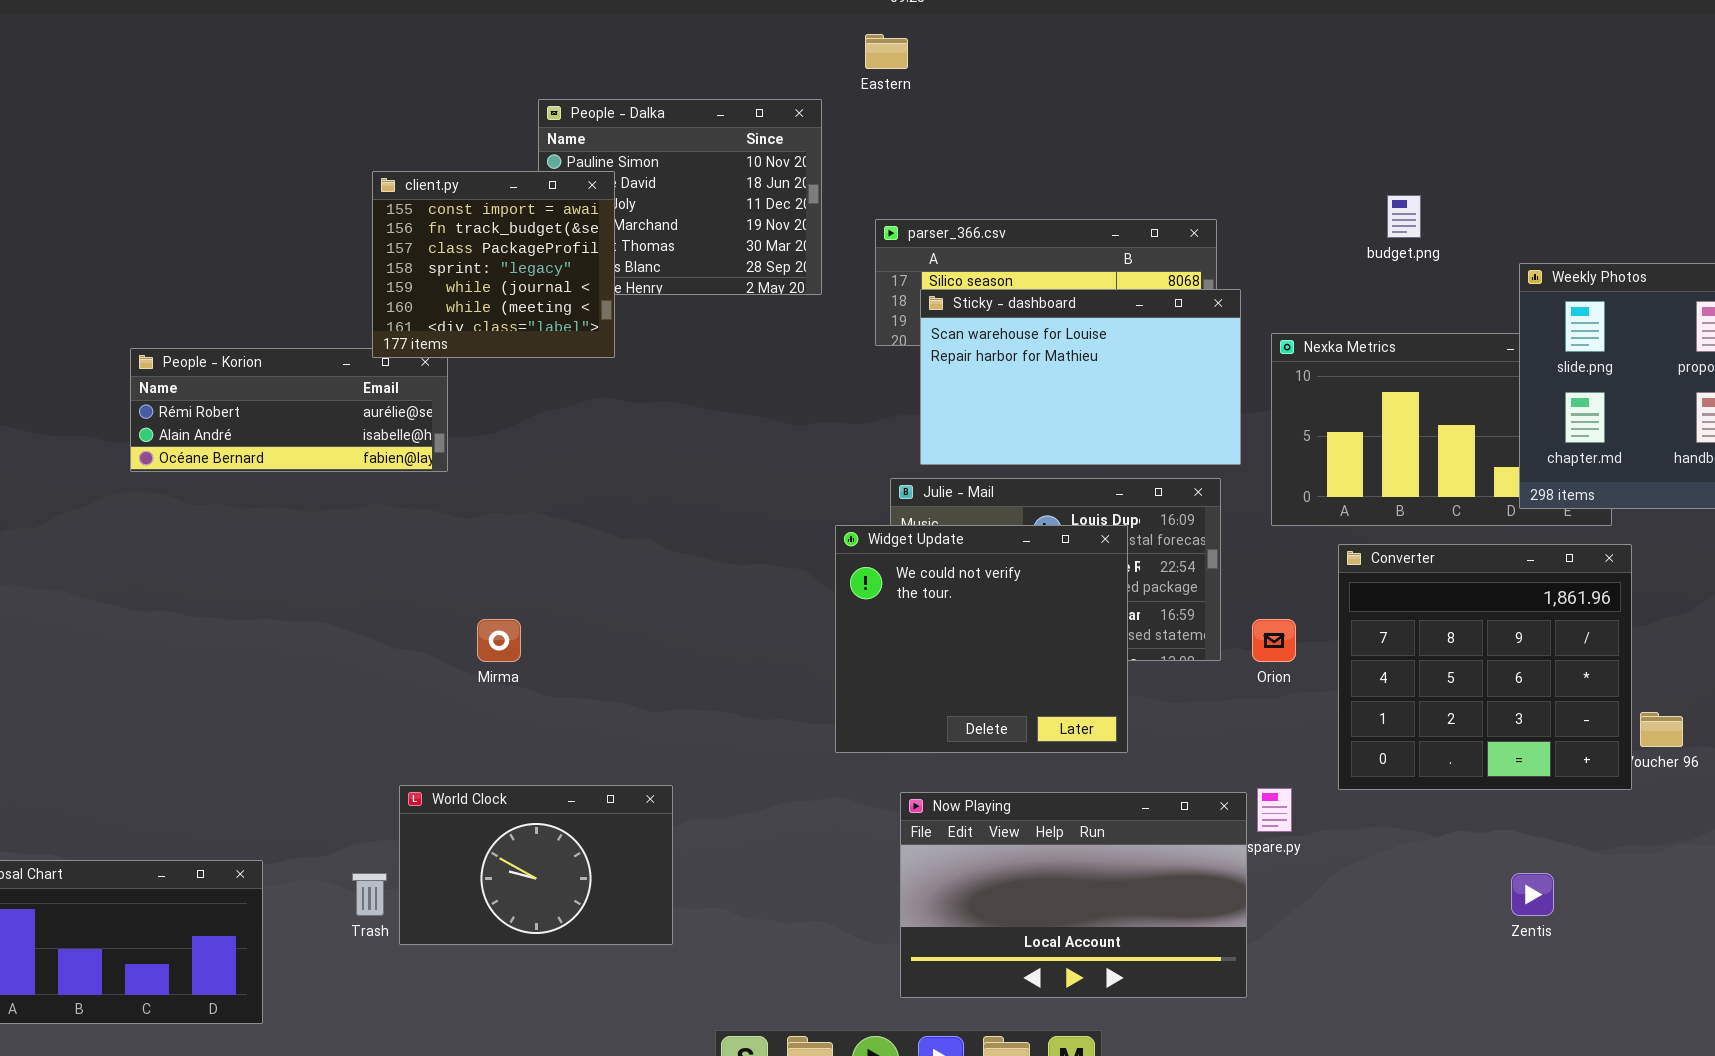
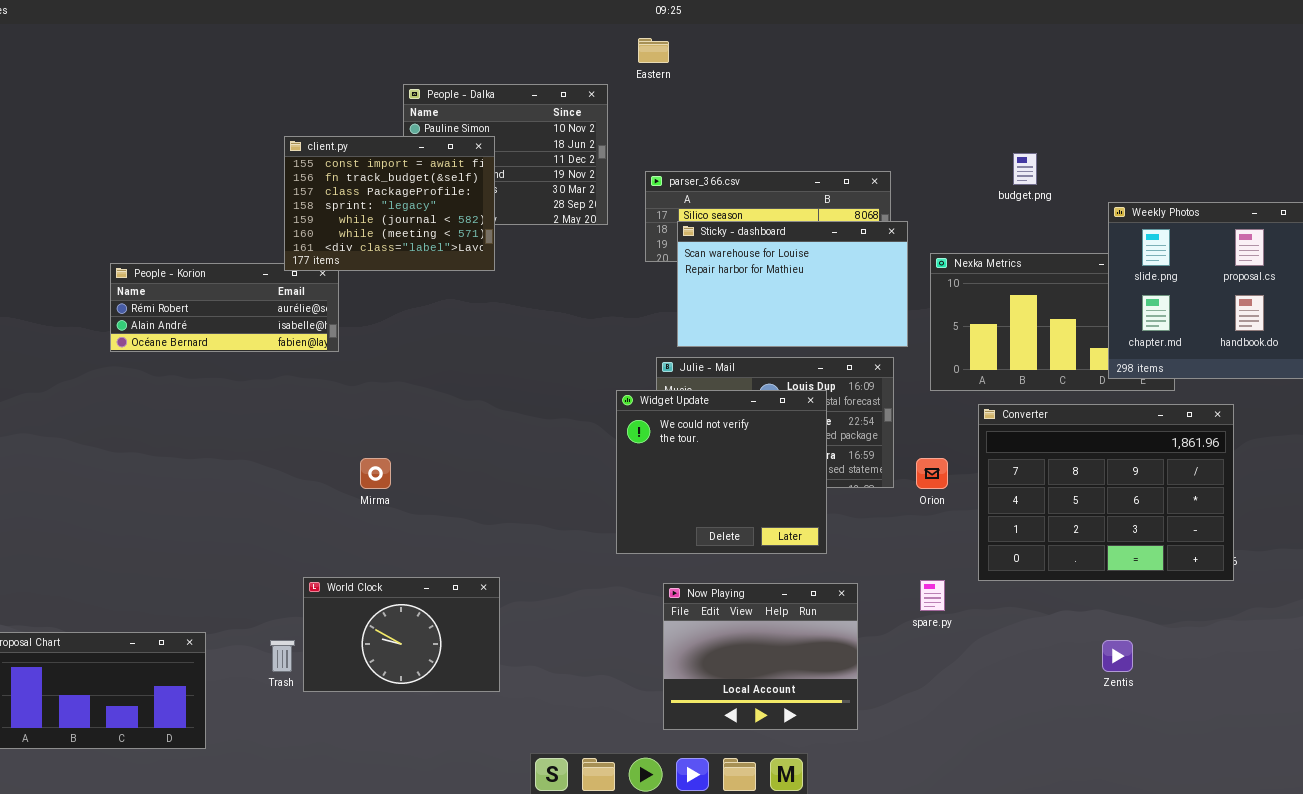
client.py: [372,171,615,358] -> [284,136,495,271], resized
Converter: [1338,544,1632,790] -> [978,404,1234,581], resized
Now Playing: [900,792,1247,998] -> [663,583,858,730], resized

